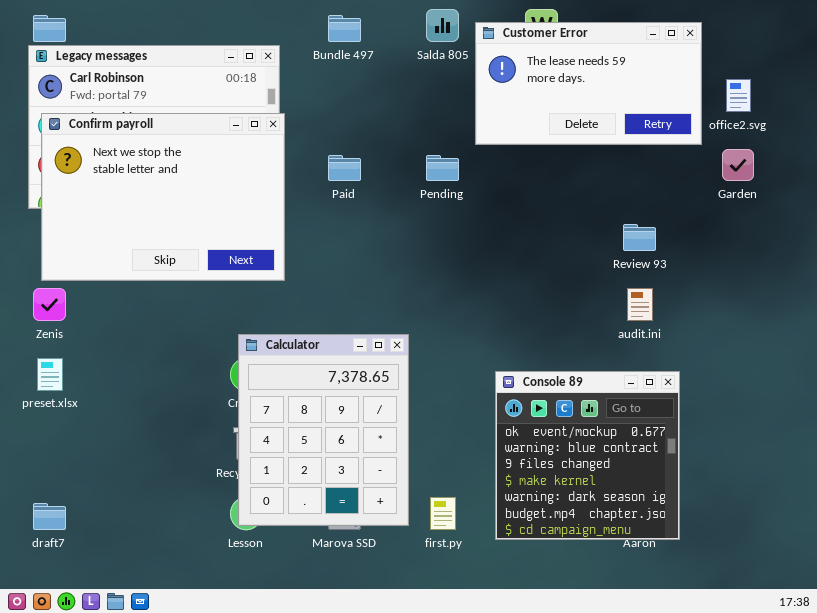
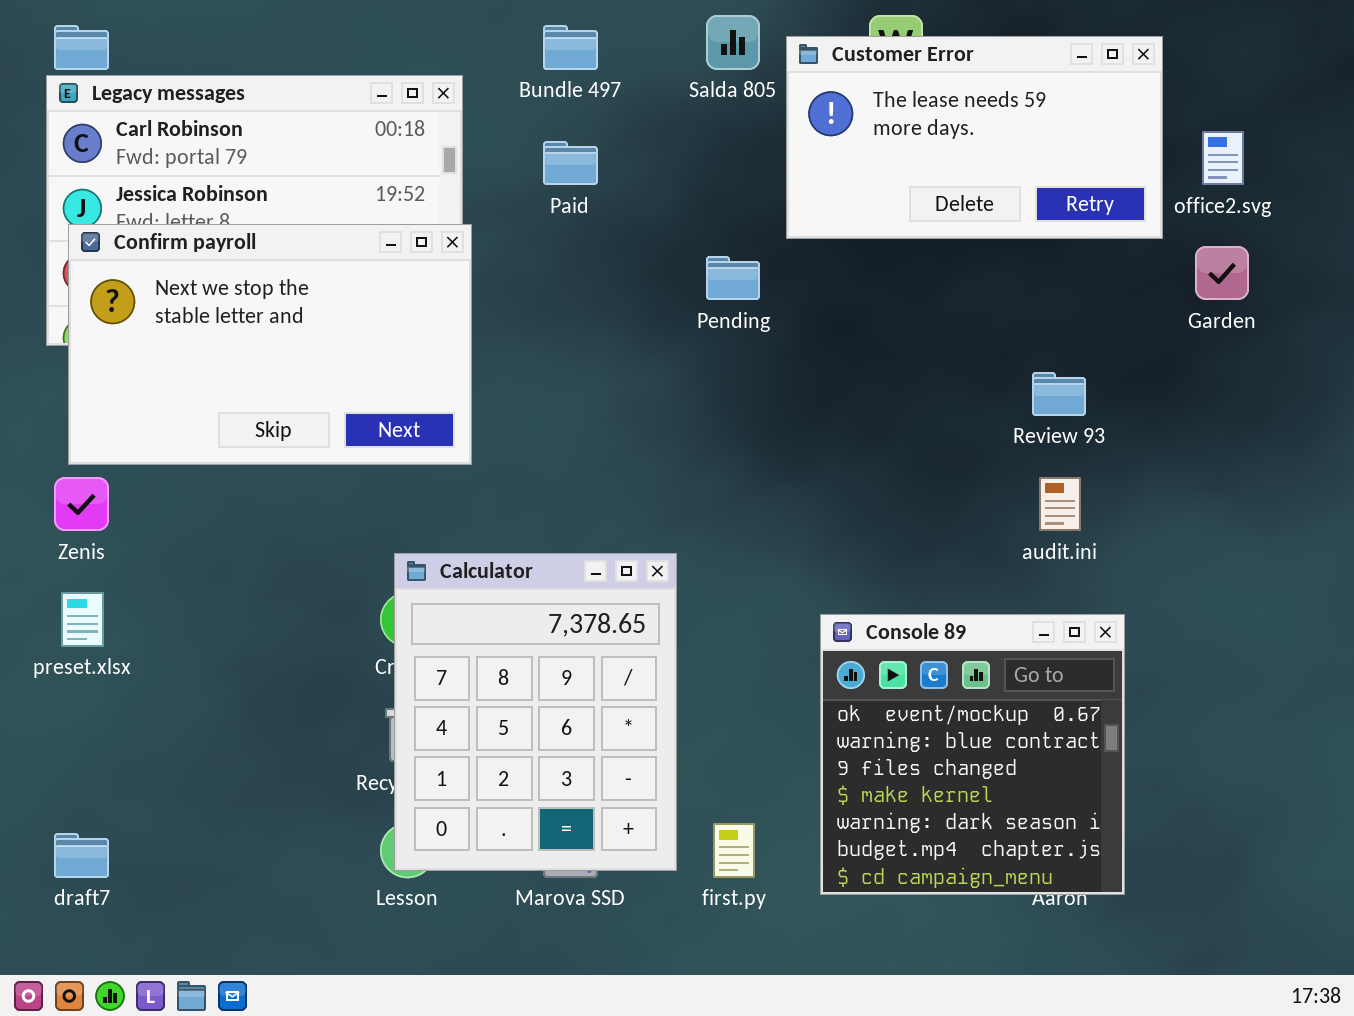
Confirm payroll: [41,113,285,281] -> [68,224,472,465], resized
Paid: [328,155,361,181] -> [543,141,598,185], moved

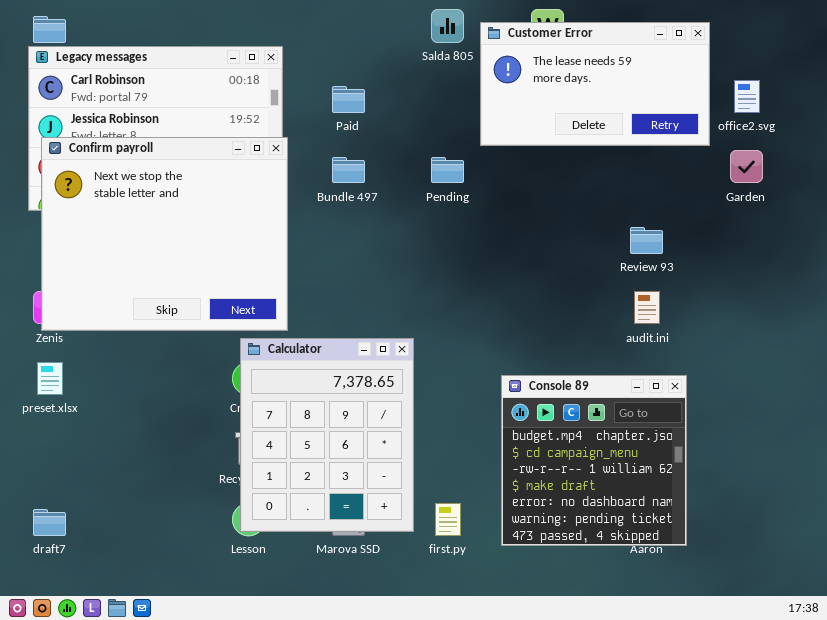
Bundle 497: [543,25,598,70] -> [332,157,365,183], moved
Confirm payroll: [68,224,472,465] -> [41,137,288,331], resized
Console 89: [820,614,1125,895] -> [501,375,687,546], scrolled down 5 rows

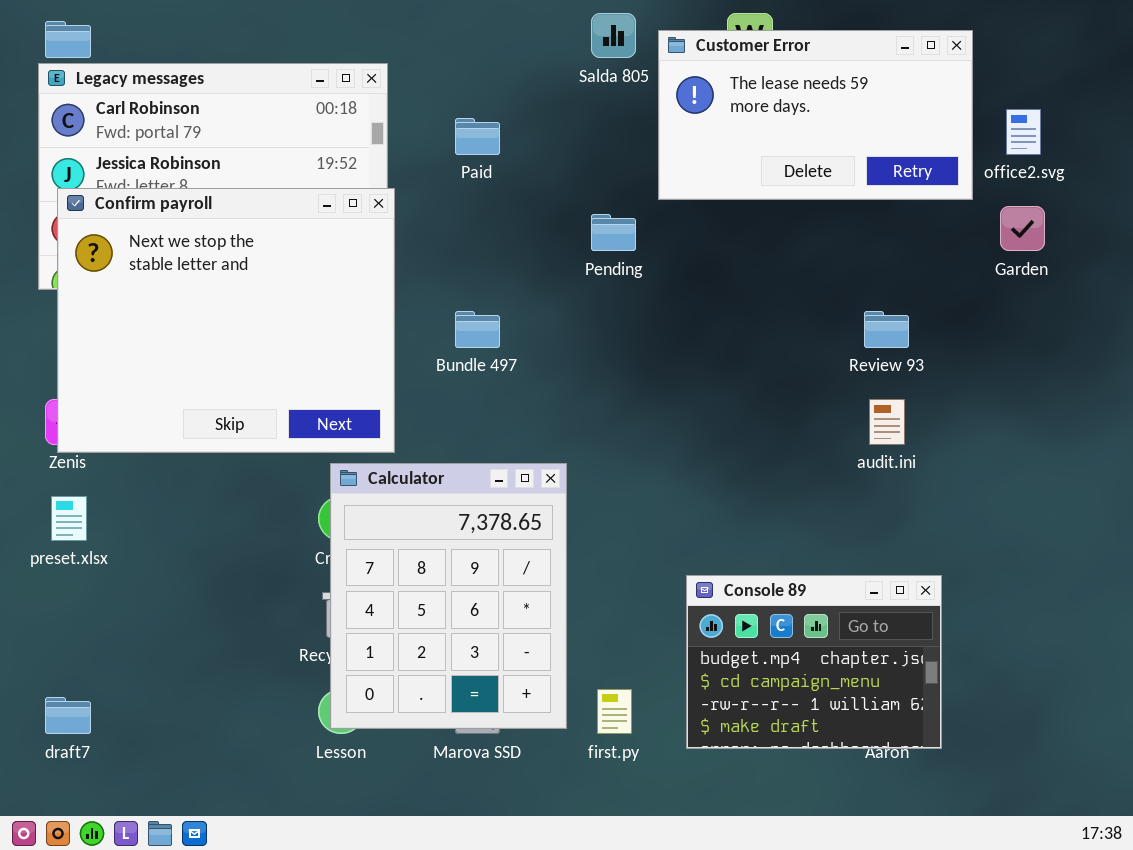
Bundle 497: [332,157,365,183] -> [455,311,500,348], moved
Console 89: [501,375,687,546] -> [686,575,942,749], resized

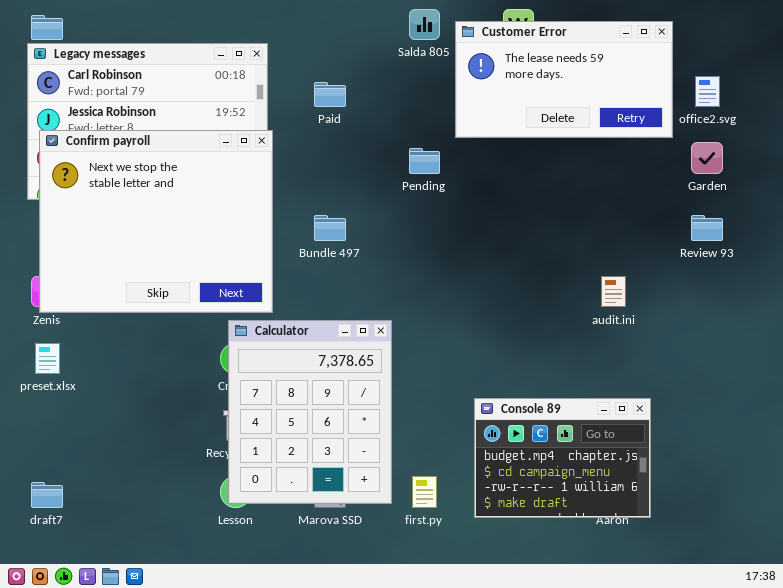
Review 93: [864,311,909,348] -> [691,215,723,241], moved

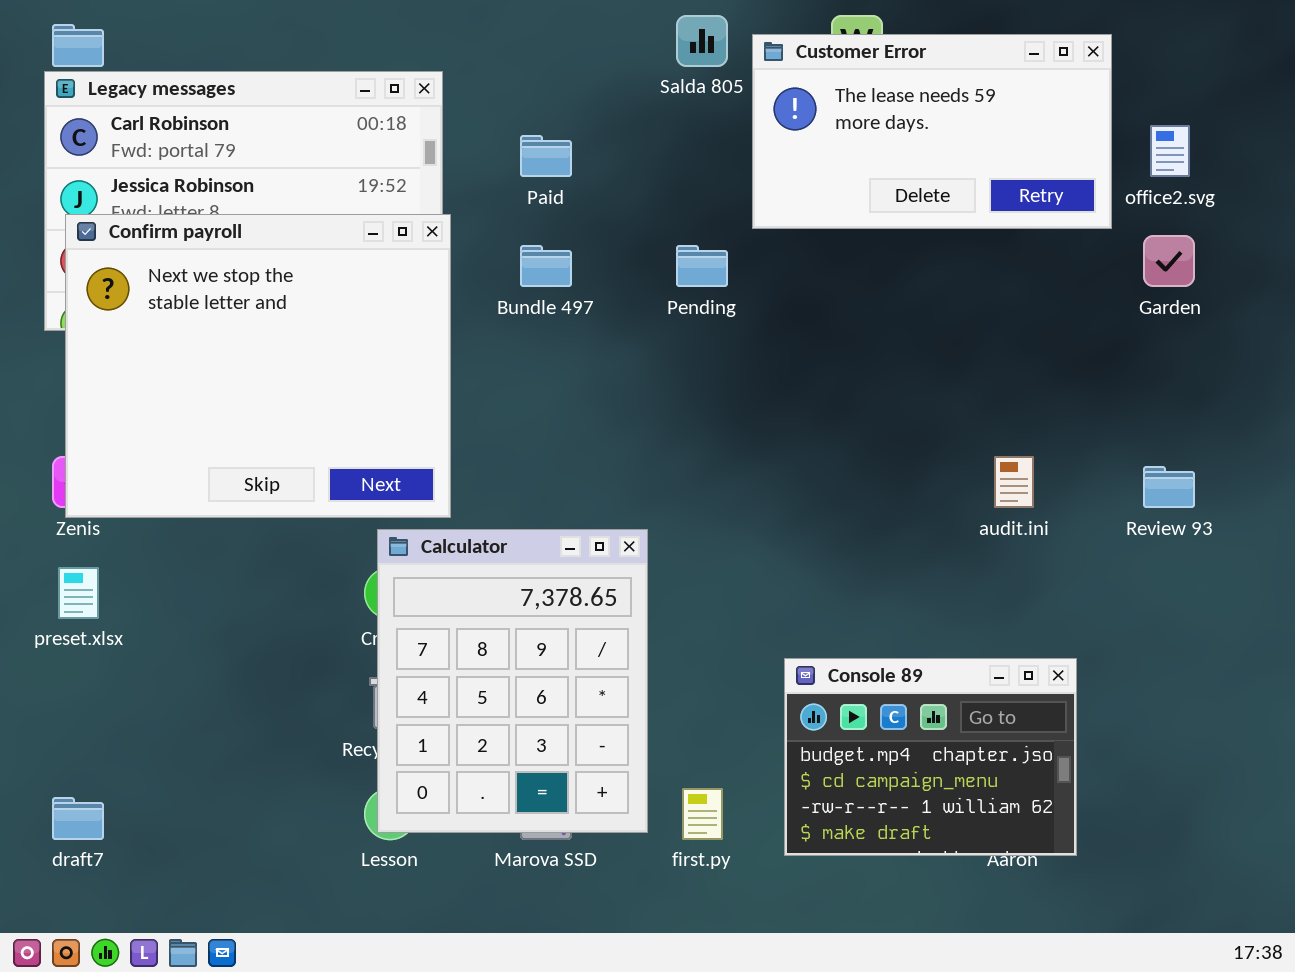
Bundle 497: [314,215,346,241] -> [520,245,572,287], moved
Review 93: [691,215,723,241] -> [1143,466,1195,508], moved

